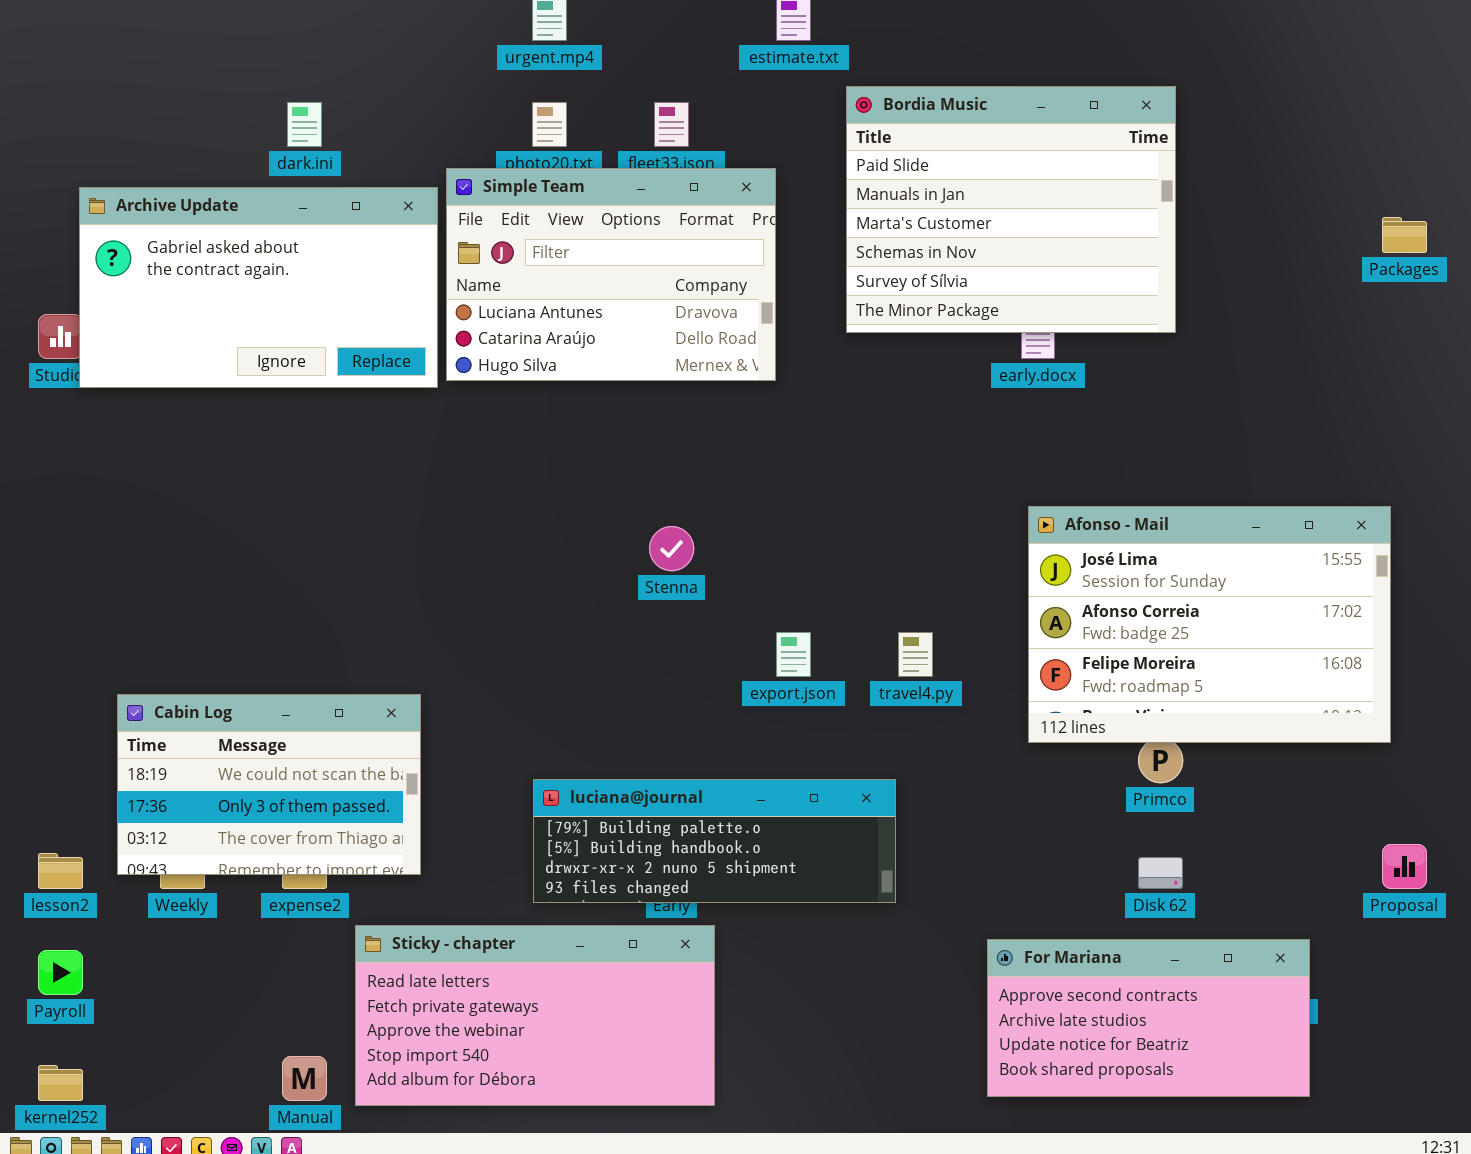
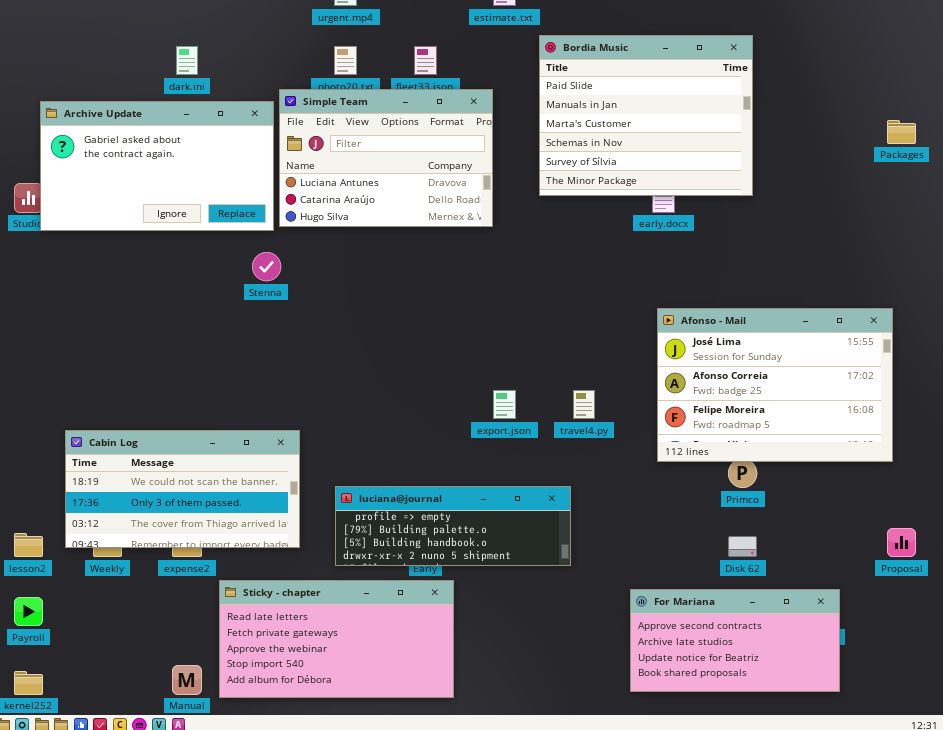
Stenna: [649,526,694,571] -> [252,252,281,281], moved
Cabin Log: [117,694,421,875] -> [65,430,300,548], resized
luciana@journal: [533,779,896,903] -> [335,486,571,566], scrolled up 1 row

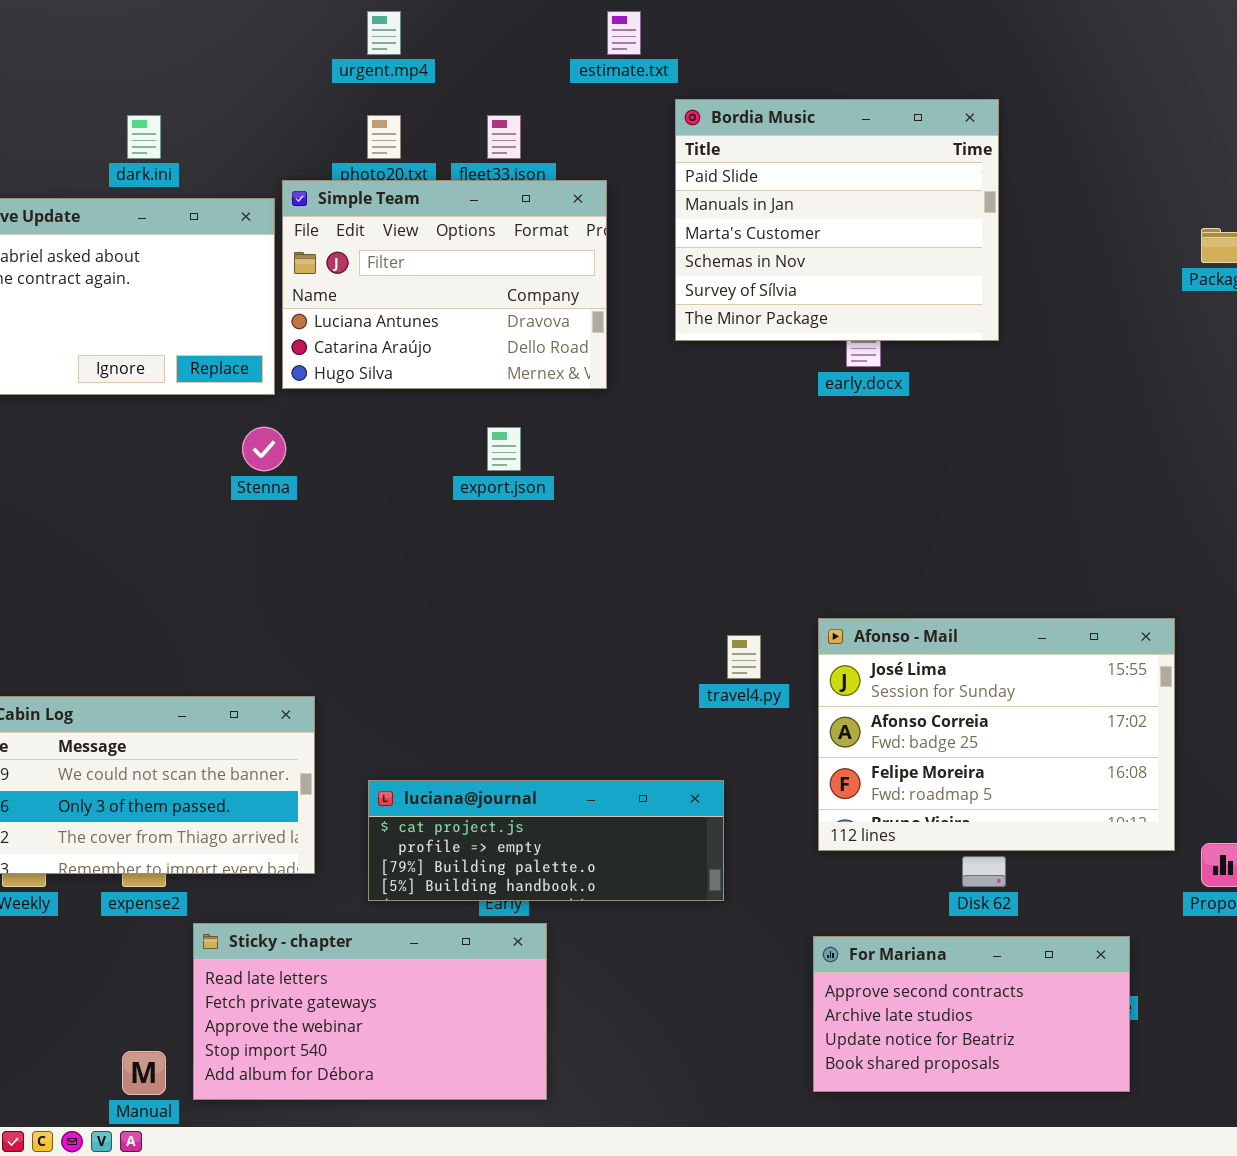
Afonso - Mail: [657,308,893,462] -> [818,618,1175,851], moved
export.json: [493,390,516,419] -> [487,427,521,471], moved
luciana@journal: [335,486,571,566] -> [368,780,724,901], scrolled up 1 row

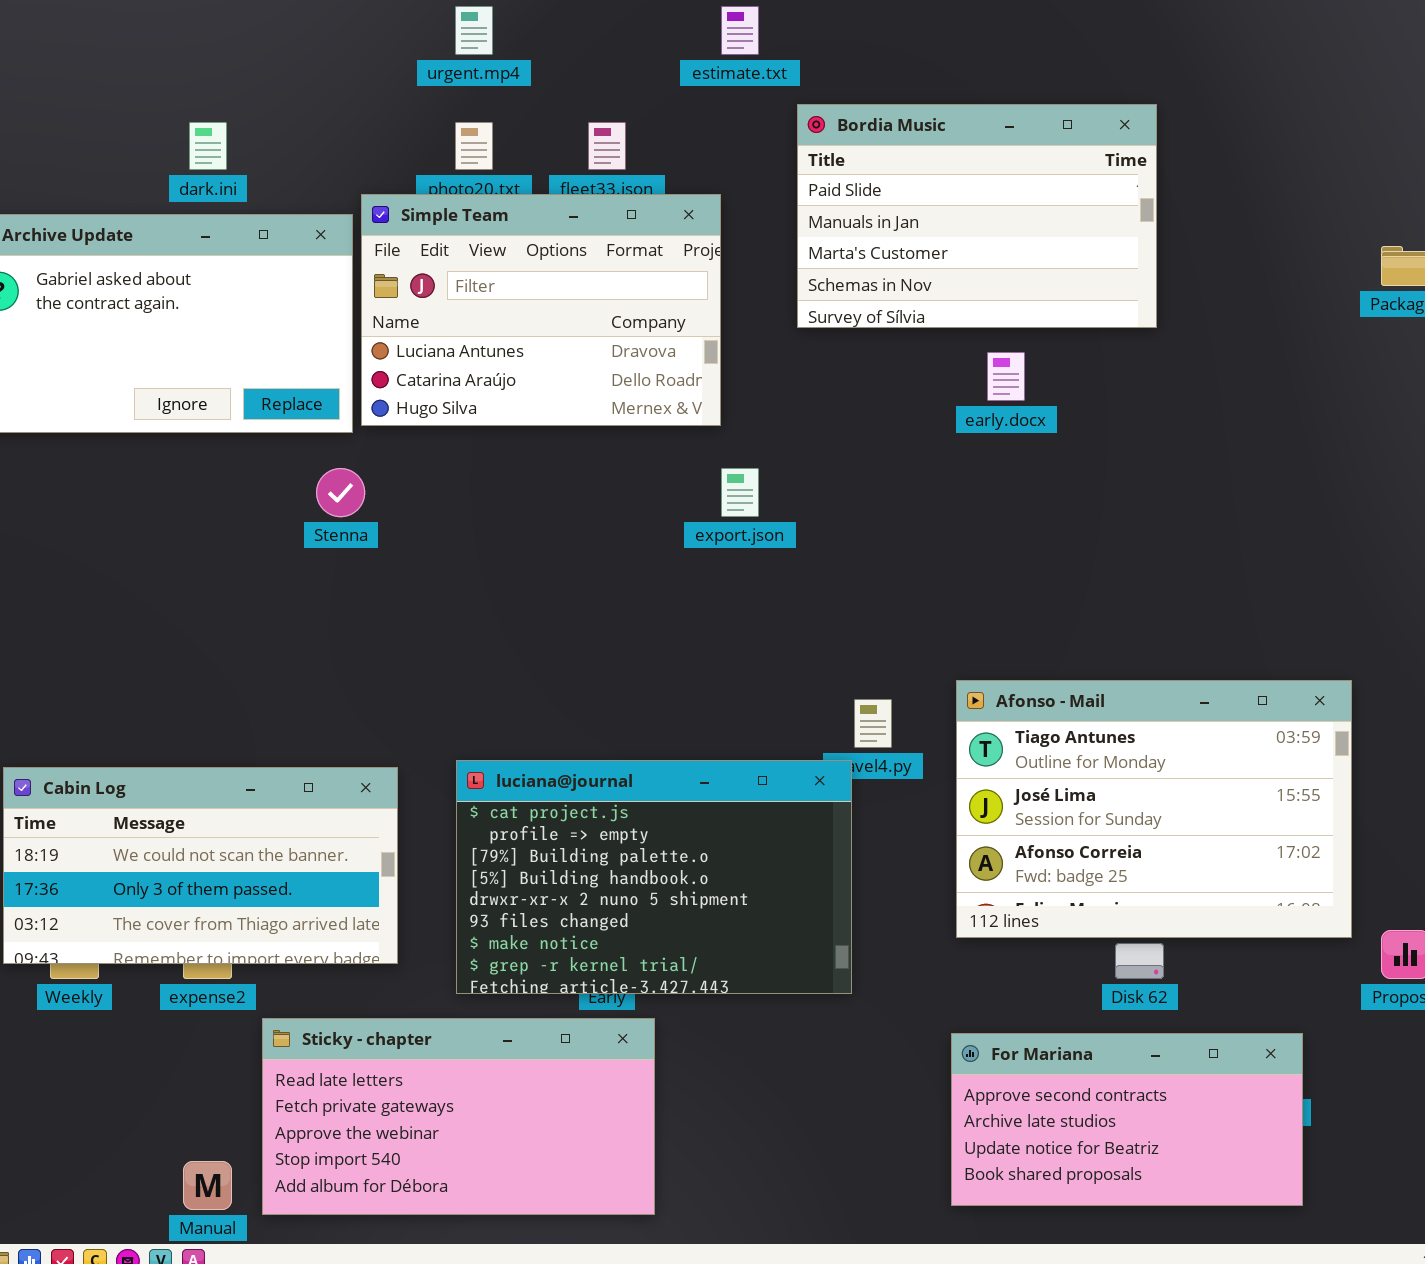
Bordia Music: [675,99,999,341] -> [797,104,1157,328], resized
export.json: [487,427,521,471] -> [721,468,759,517], moved
Afonso - Mail: [818,618,1175,851] -> [956,680,1352,938], scrolled up 1 row
luciana@journal: [368,780,724,901] -> [456,760,852,994], resized

